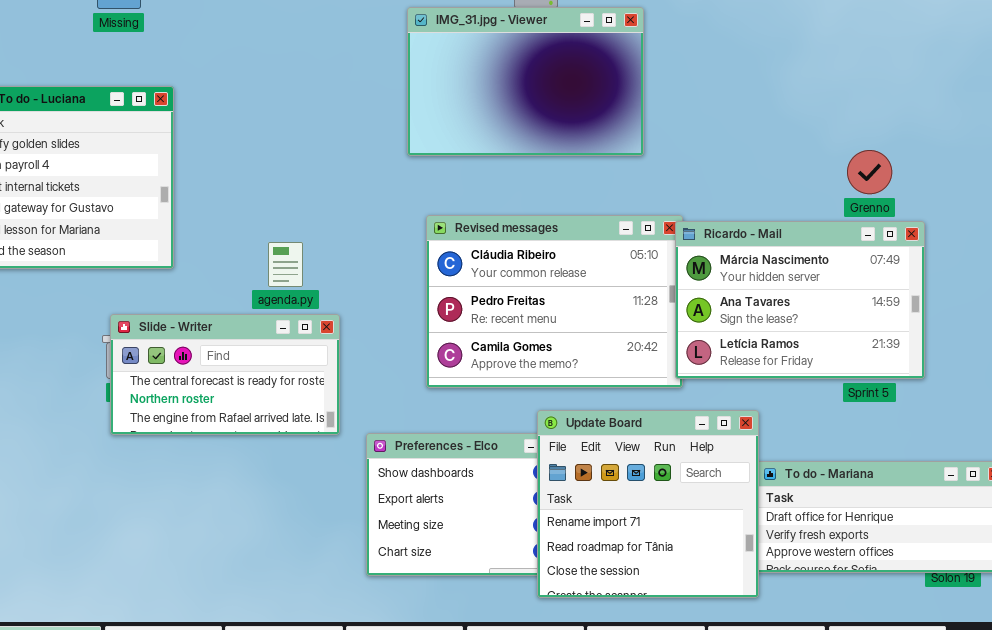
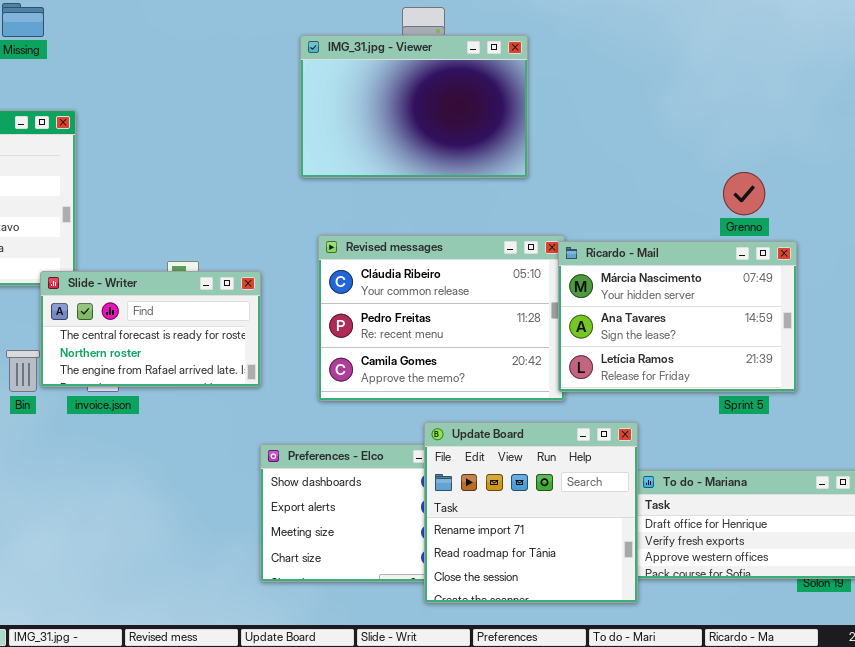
Slide - Writer: [110,314,340,435] -> [40,271,261,387], moved

